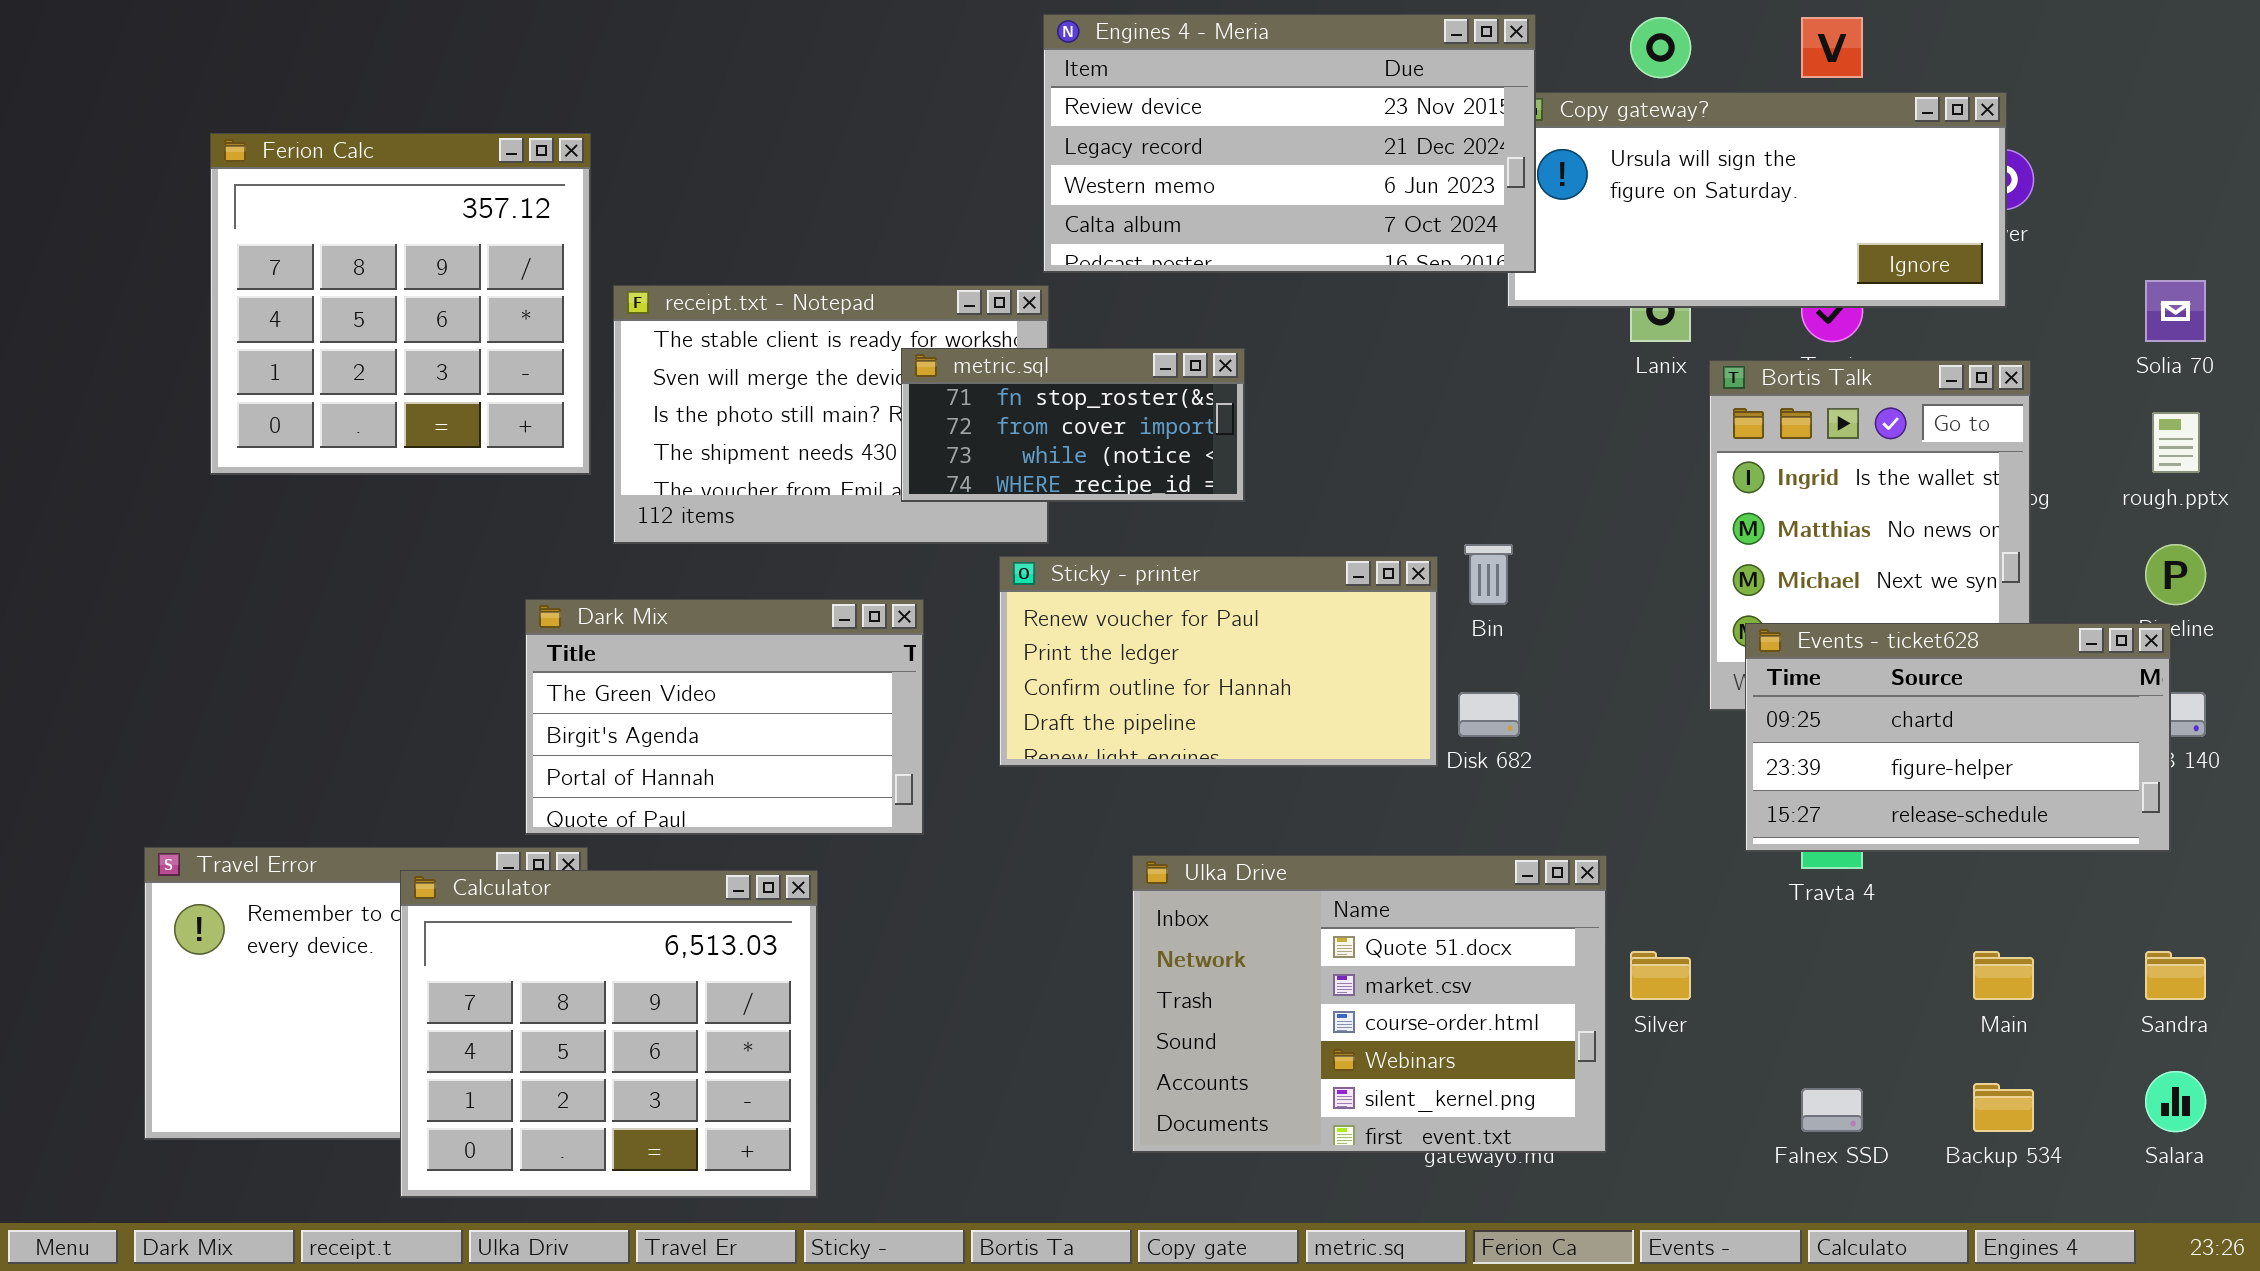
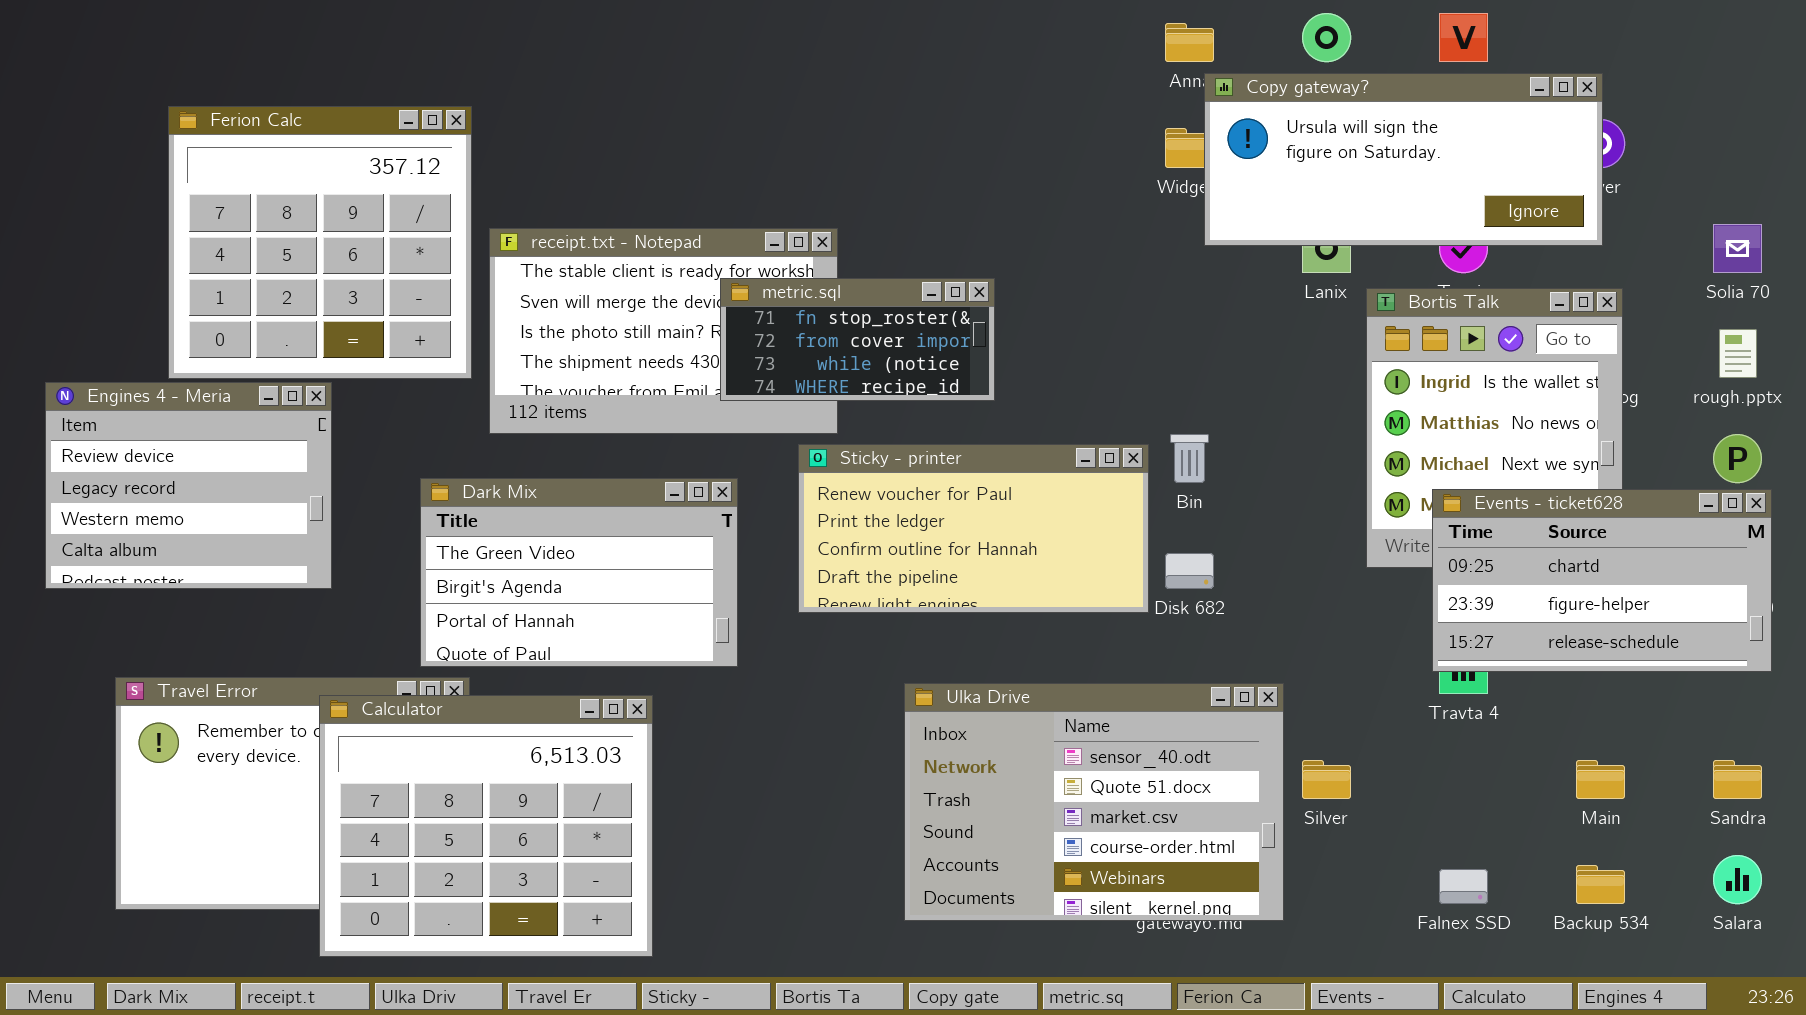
Engines 4 - Meria: [1043,14,1536,273] -> [45,382,332,589], moved, resized
Events - ticket628: [1745,623,2171,852] -> [1432,489,1772,672], moved
Ulka Drive: [1132,855,1607,1153] -> [904,683,1284,921], scrolled up 1 row

